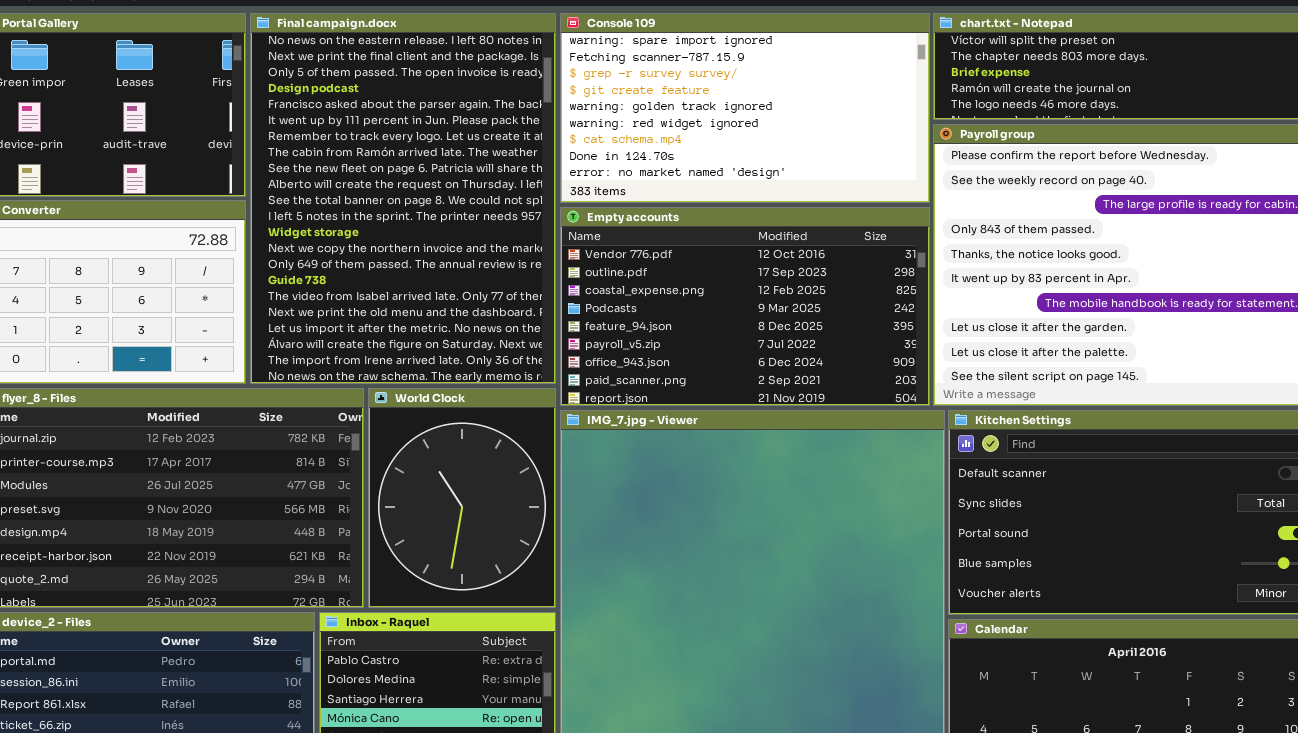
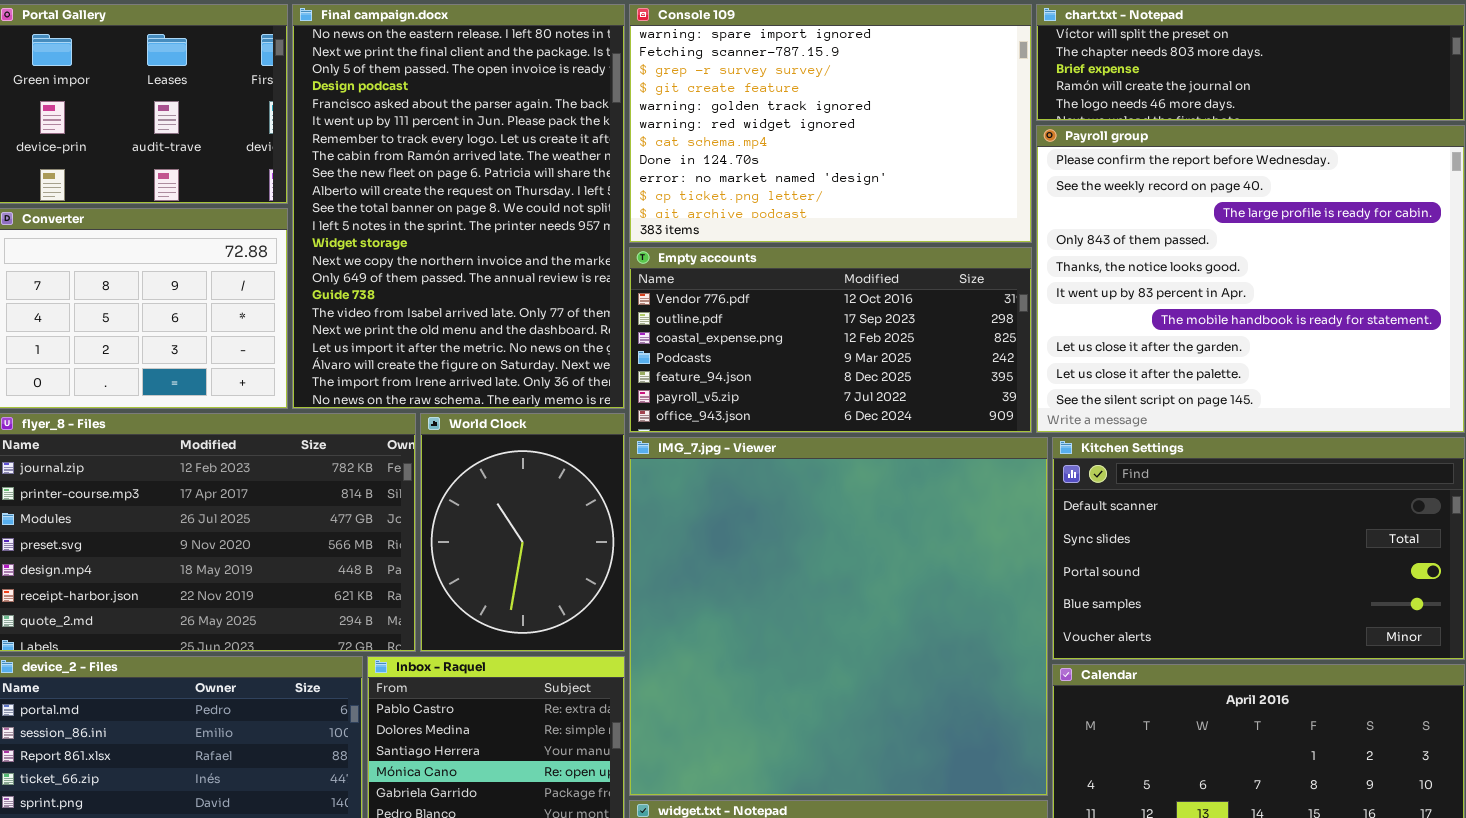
Console 109: [560,13,930,203] -> [629,4,1032,243], resized
Empty accounts: [560,207,930,406] -> [629,247,1032,433], resized

